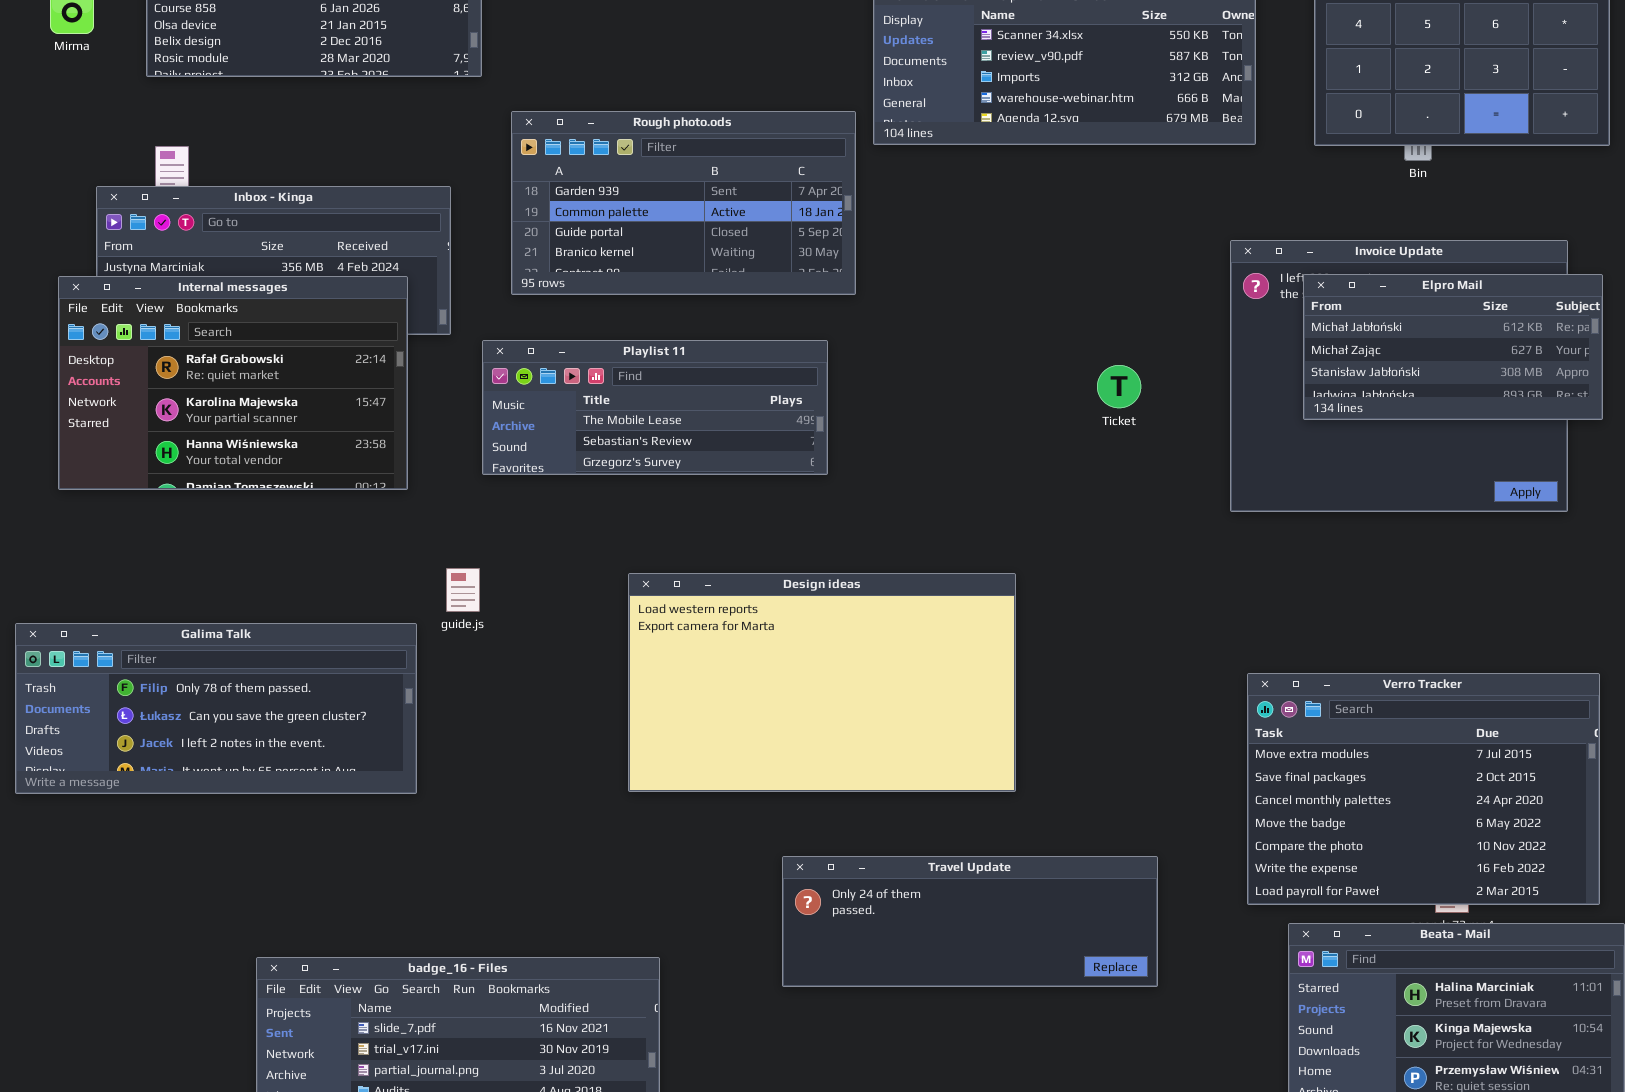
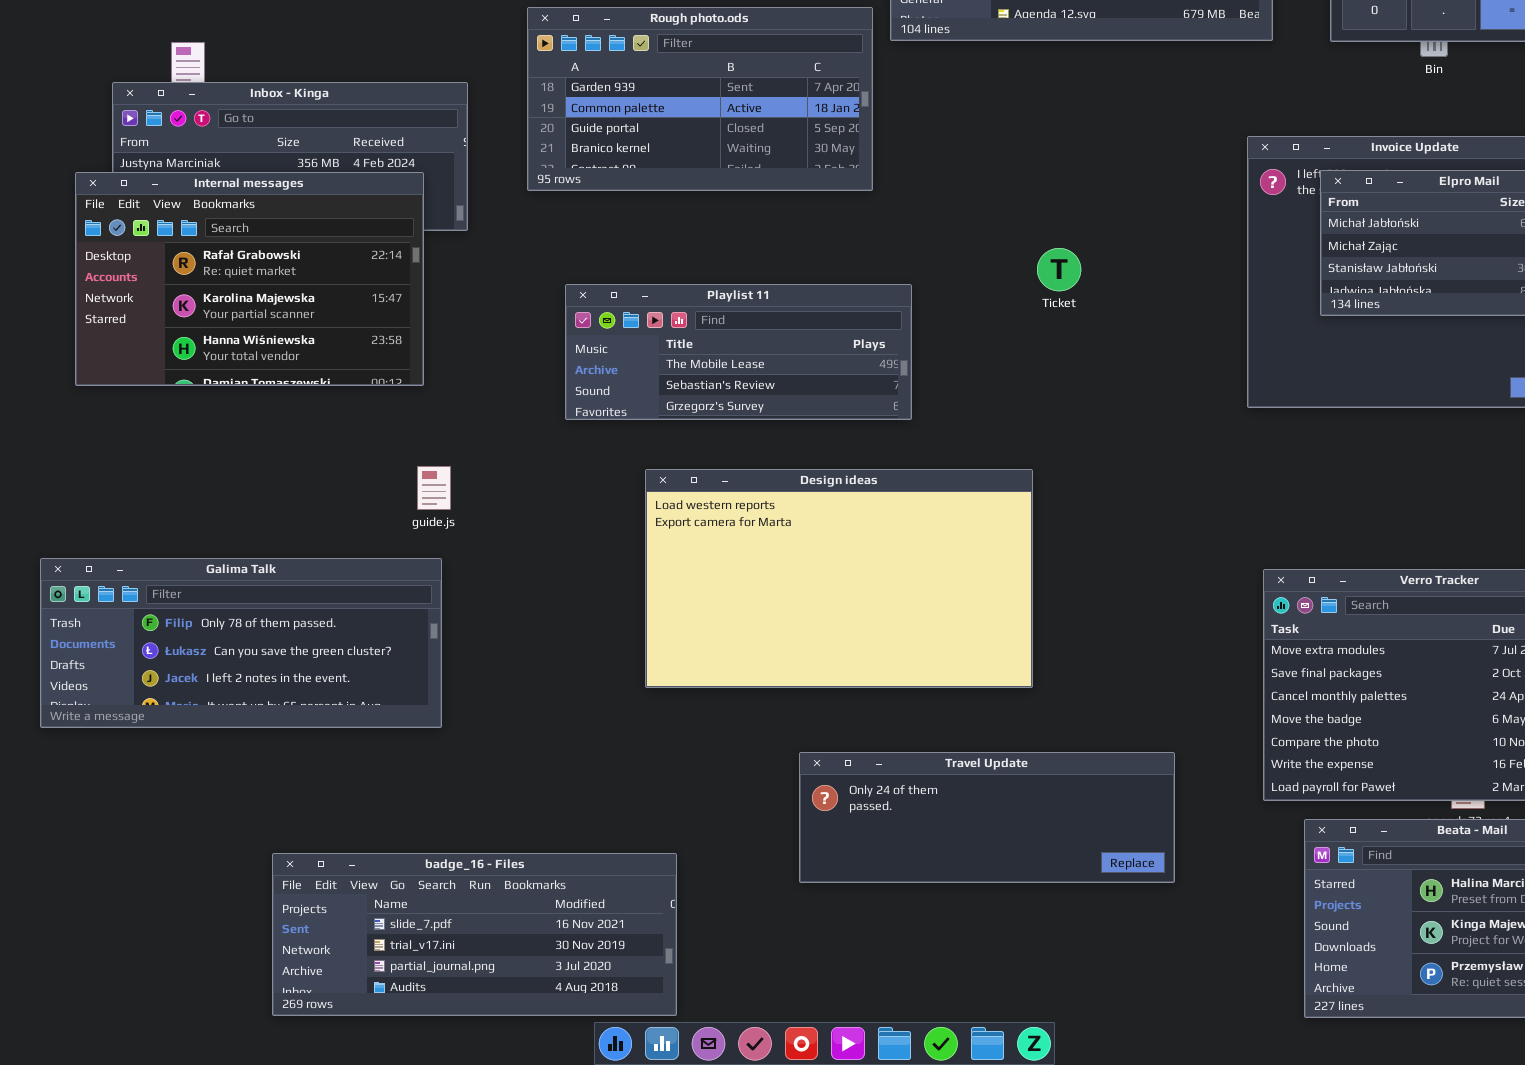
Playlist 11: [482,340,828,475] -> [565,284,912,420], moved
Ticket: [1097,365,1141,408] -> [1037,248,1081,291], moved
guide.js: [446,568,480,612] -> [417,466,451,510], moved
Galima Talk: [15,623,417,794] -> [40,558,442,728], moved

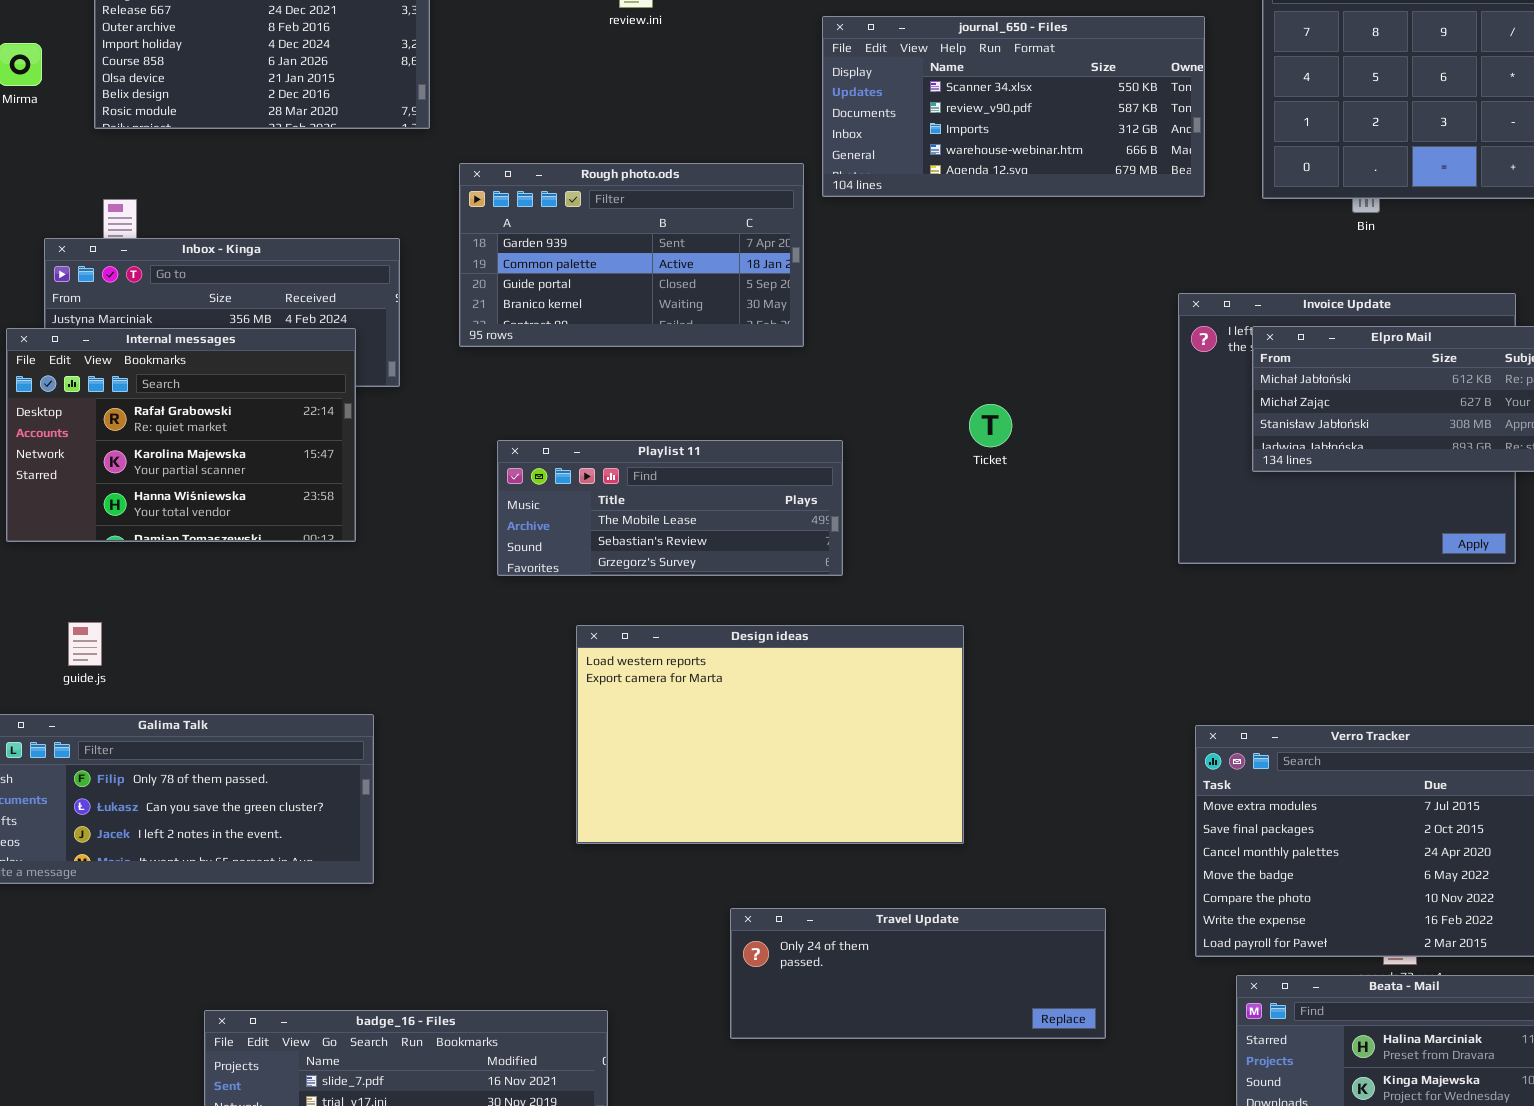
guide.js: [417,466,451,510] -> [68,622,102,666], moved

